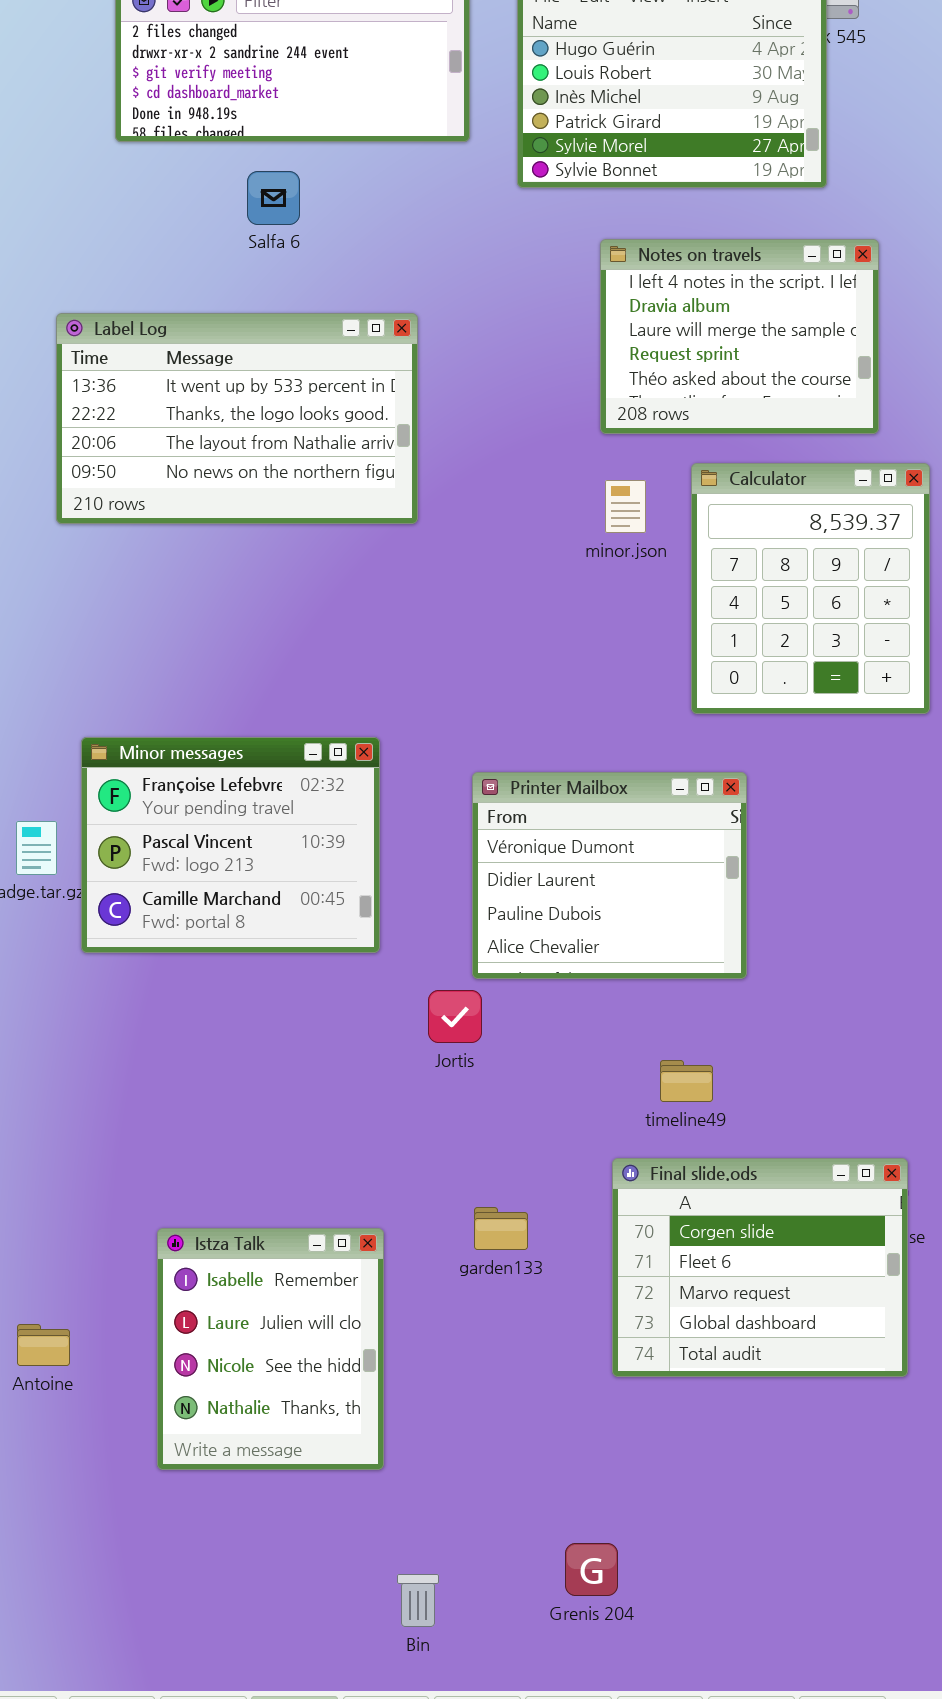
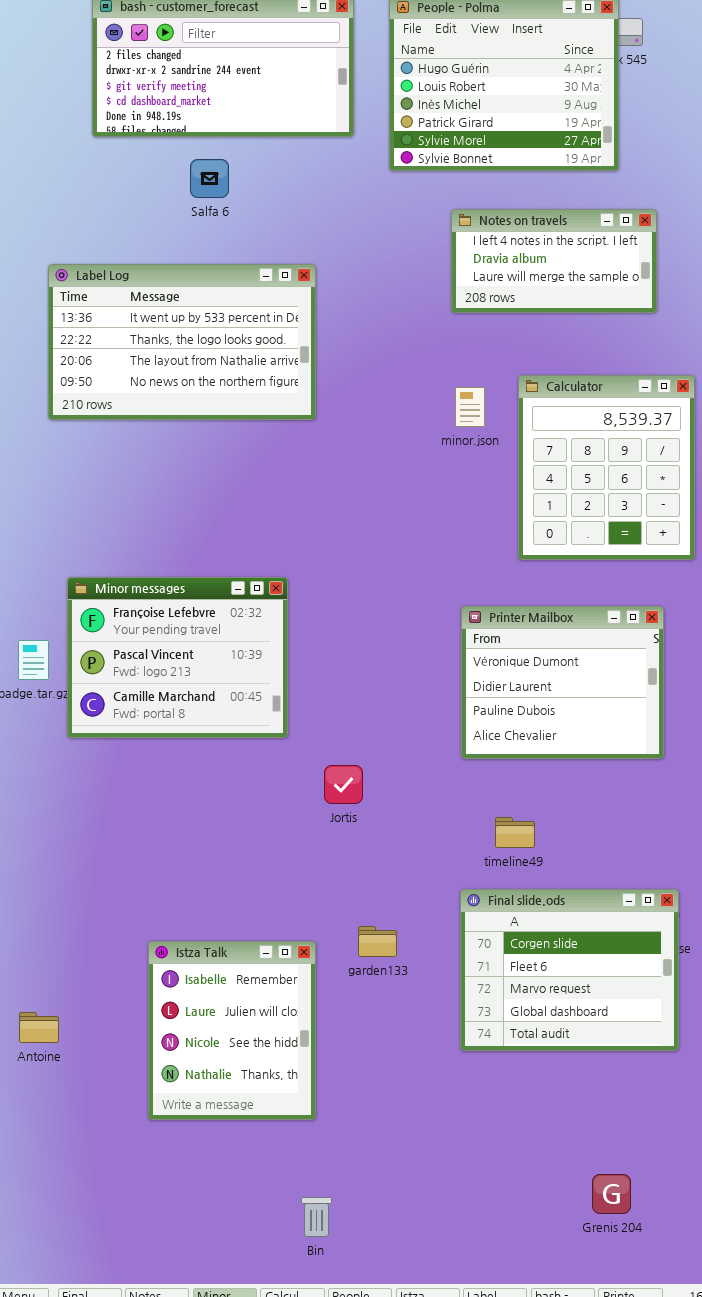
Notes on travels: [600,239,879,434] -> [451,209,657,313], resized
Printer Mailbox: [472,772,747,979] -> [461,606,664,759], moved
Istza Talk: [157,1228,384,1470] -> [148,941,316,1120], moved
Grenis 204: [565,1543,618,1596] -> [592,1174,631,1214], moved

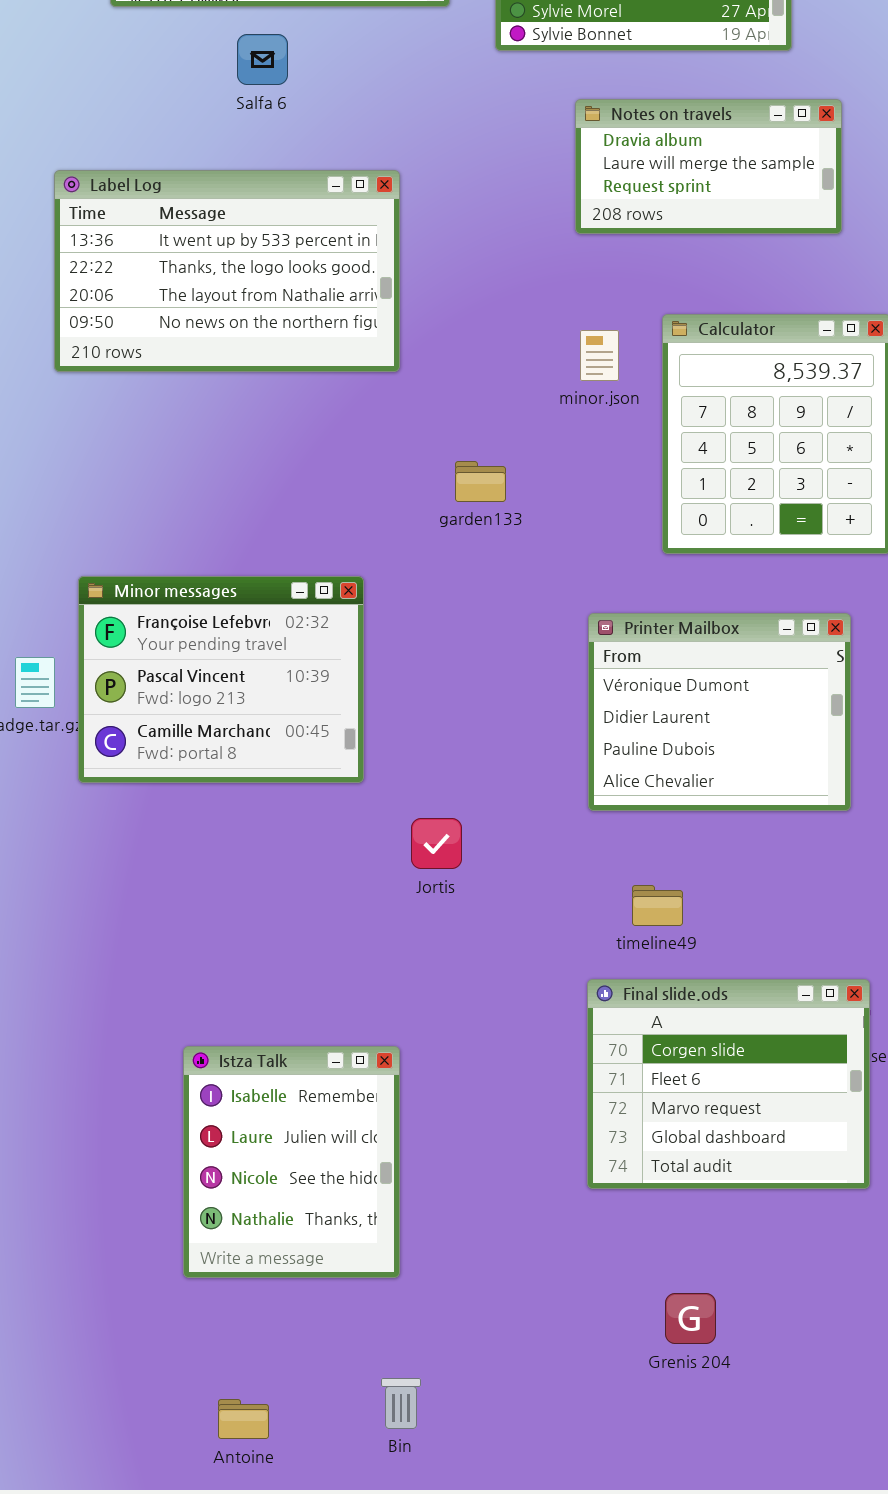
Notes on travels: [451,209,657,313] -> [575,99,842,234], scrolled down 1 row
garden133: [358,926,397,957] -> [455,461,506,502], moved
Antoine: [19,1012,59,1043] -> [218,1399,269,1439], moved
Grenis 204: [592,1174,631,1214] -> [665,1293,716,1344], moved

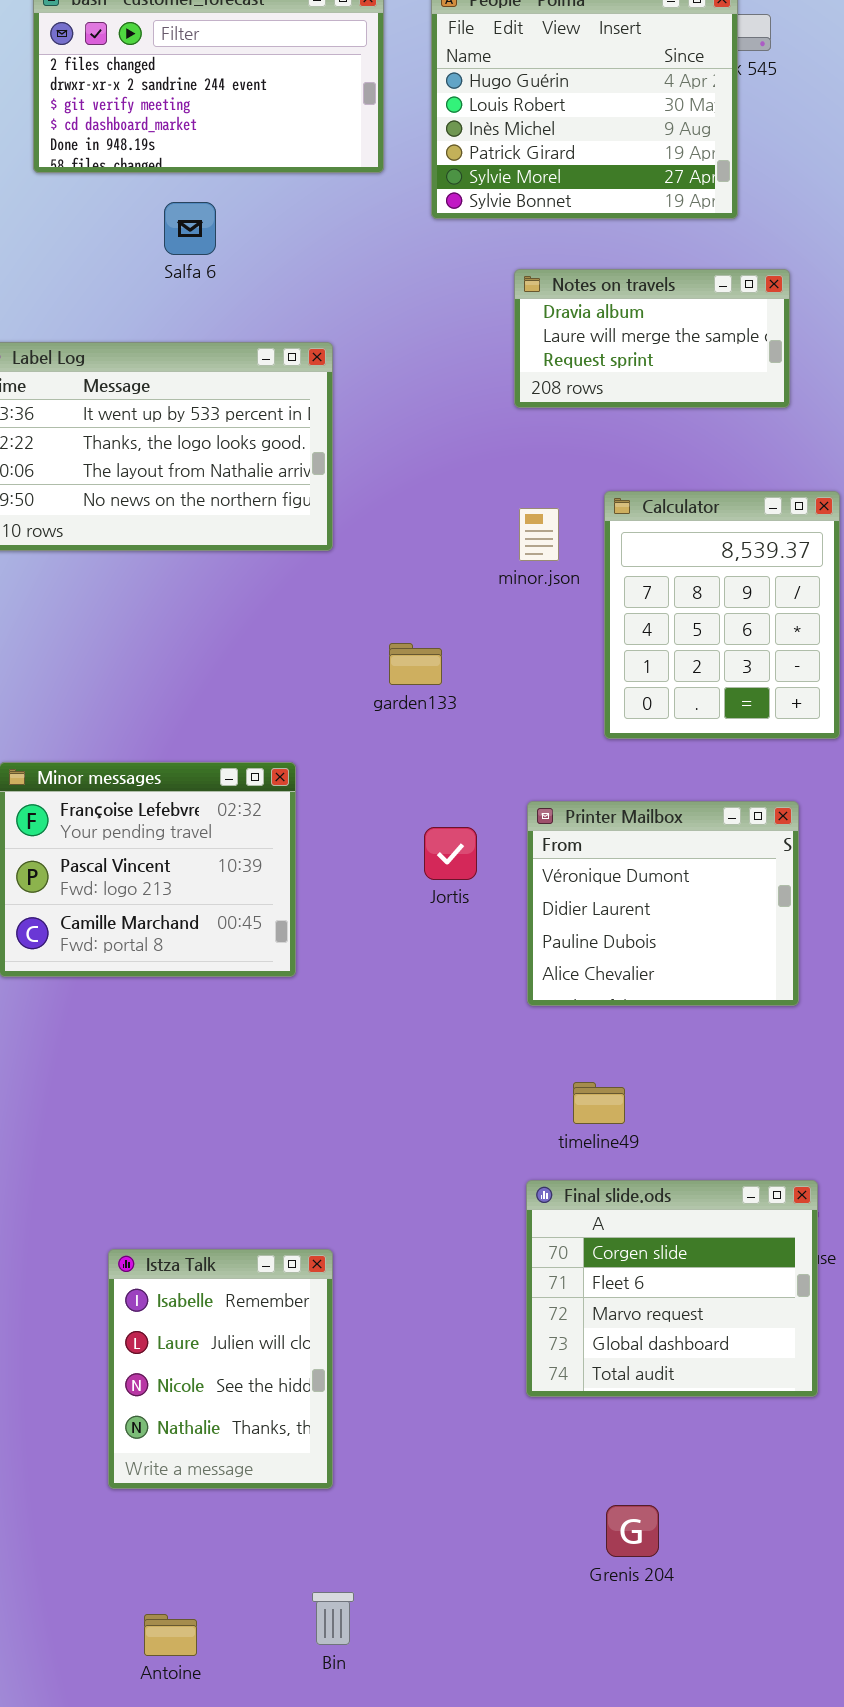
Jortis: [411,818,462,869] -> [424,827,477,880], moved

